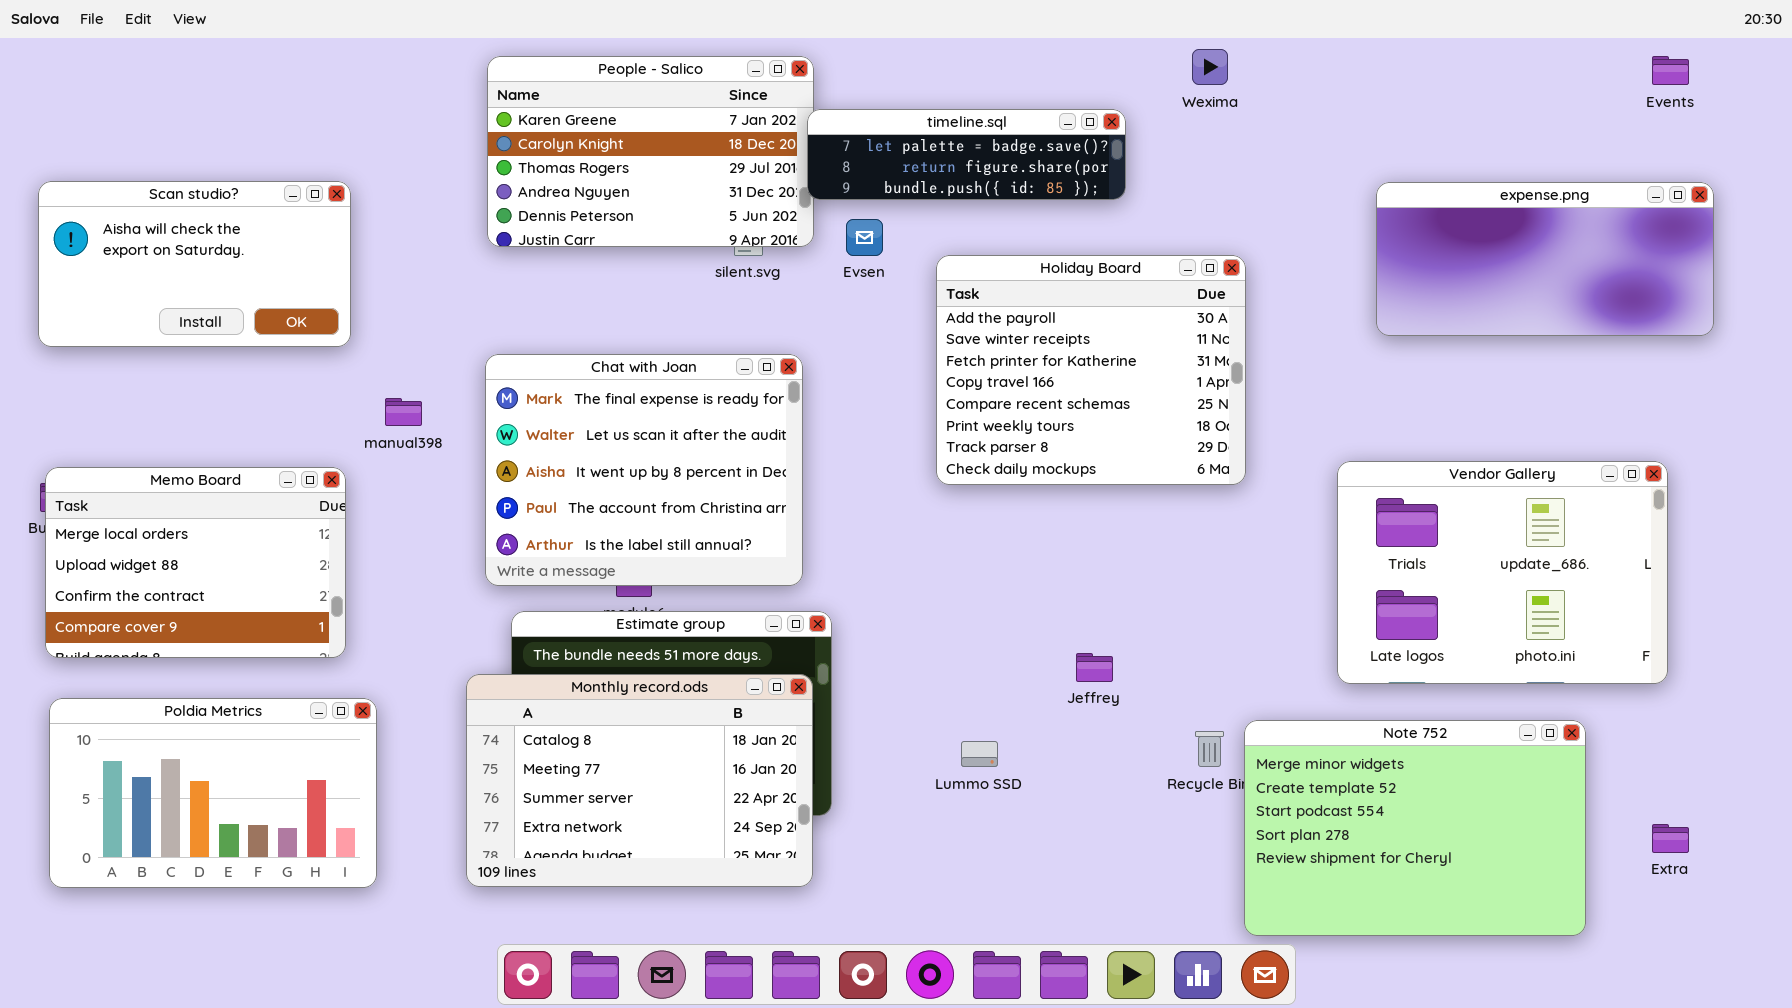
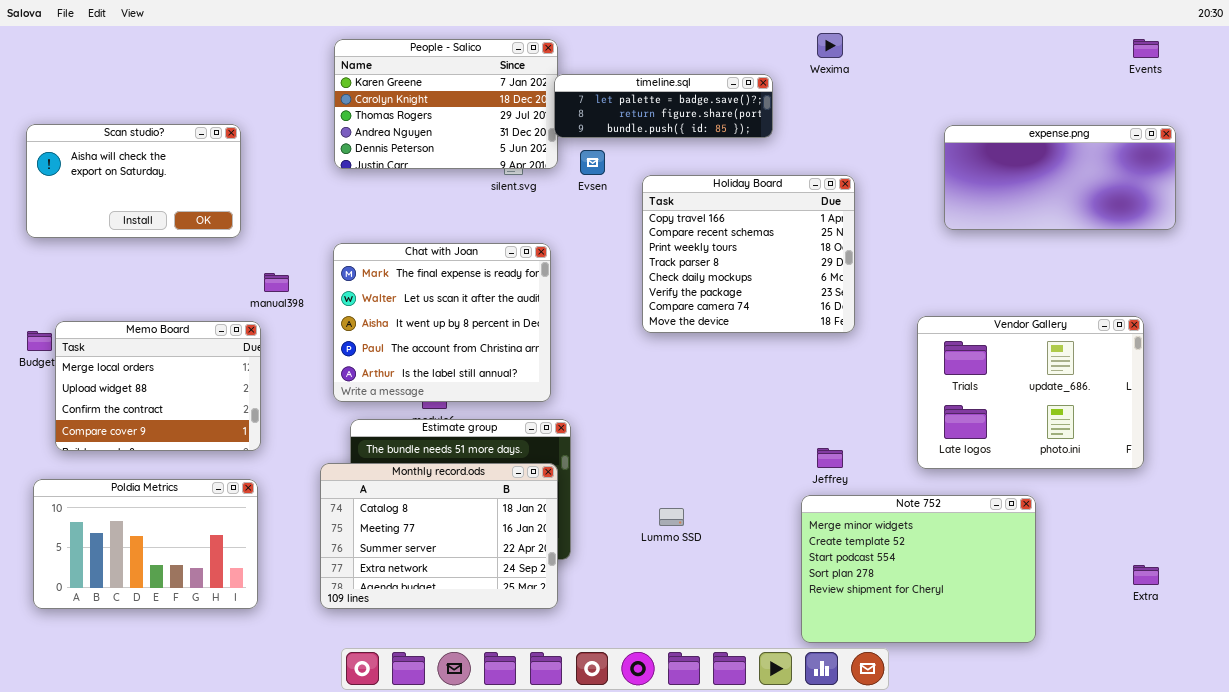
Holiday Board: [936,255,1246,485] -> [642,175,855,333], scrolled down 3 rows
Memo Board: [45,467,346,658] -> [55,321,261,451], moved
Jeffrey: [1076,653,1113,682] -> [817,448,843,468], moved
Note 752: [1244,720,1586,936] -> [801,495,1036,643], moved

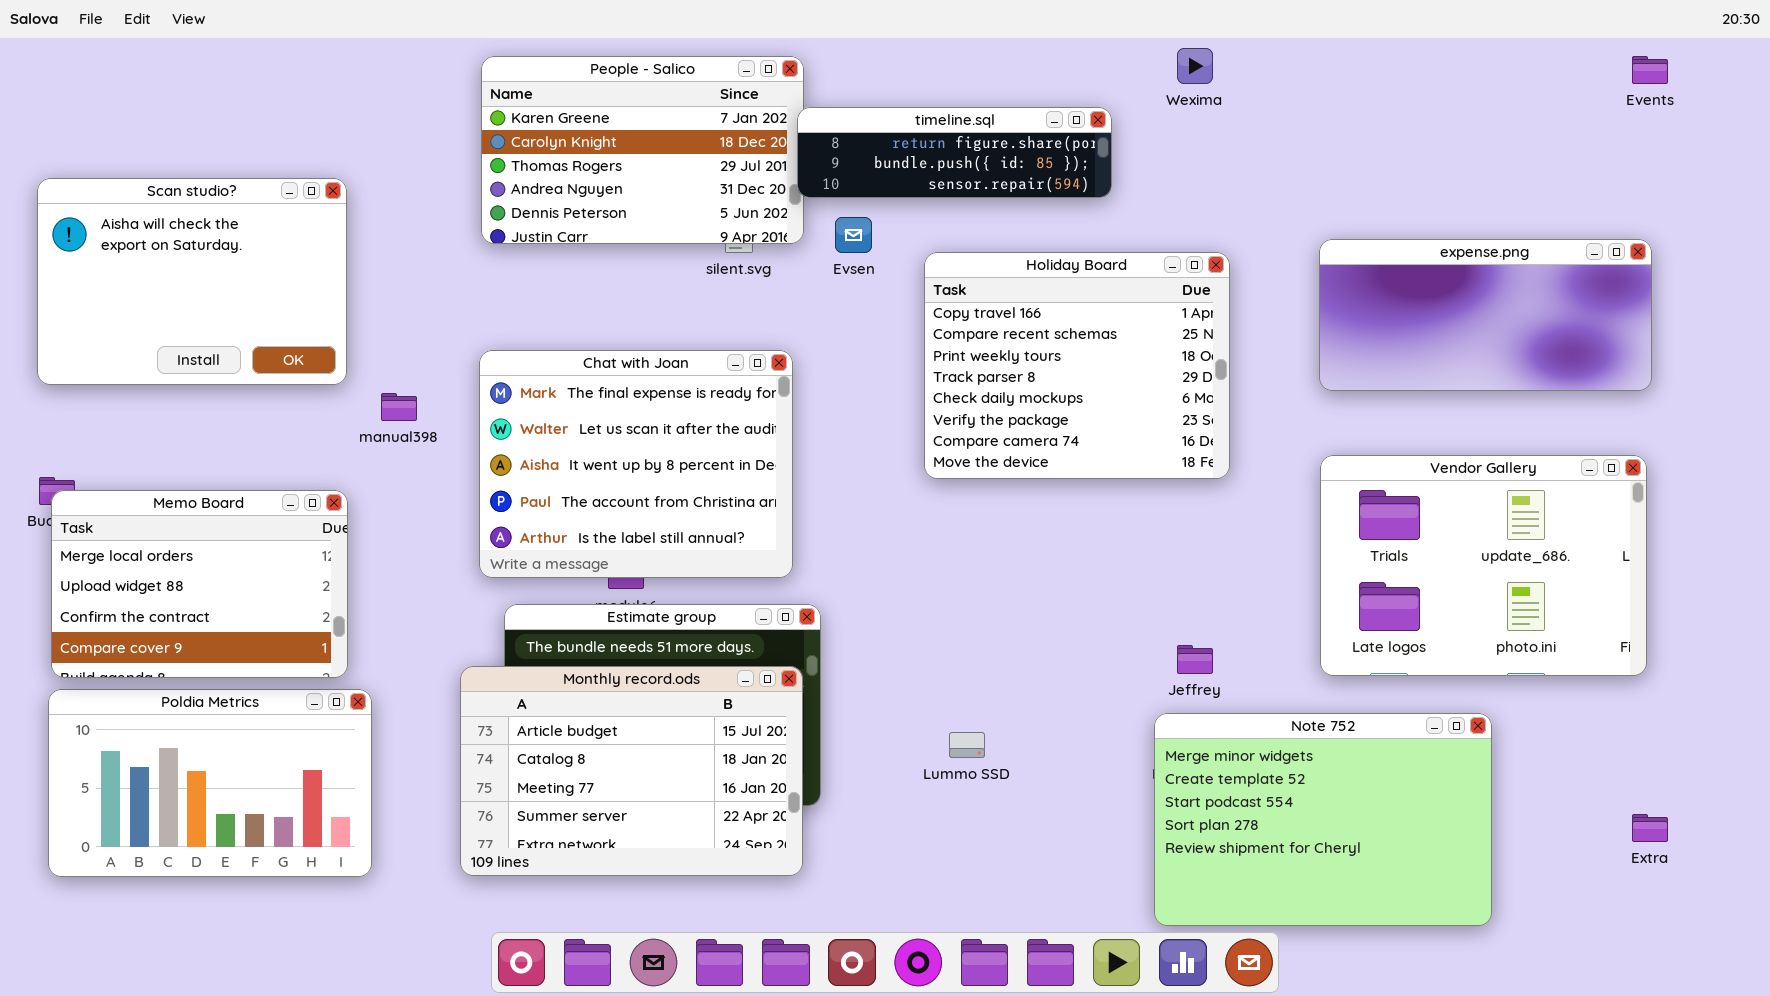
timeline.sql: [554,74,773,138] -> [797,107,1112,198], scrolled down 1 row
Scan studio?: [26,124,241,238] -> [37,178,347,385], resized
expense.png: [944,125,1176,230] -> [1319,239,1652,391], moved
Memo Board: [55,321,261,451] -> [51,490,348,678], moved
Monthly record.ods: [320,463,558,609] -> [460,666,803,876], scrolled up 1 row

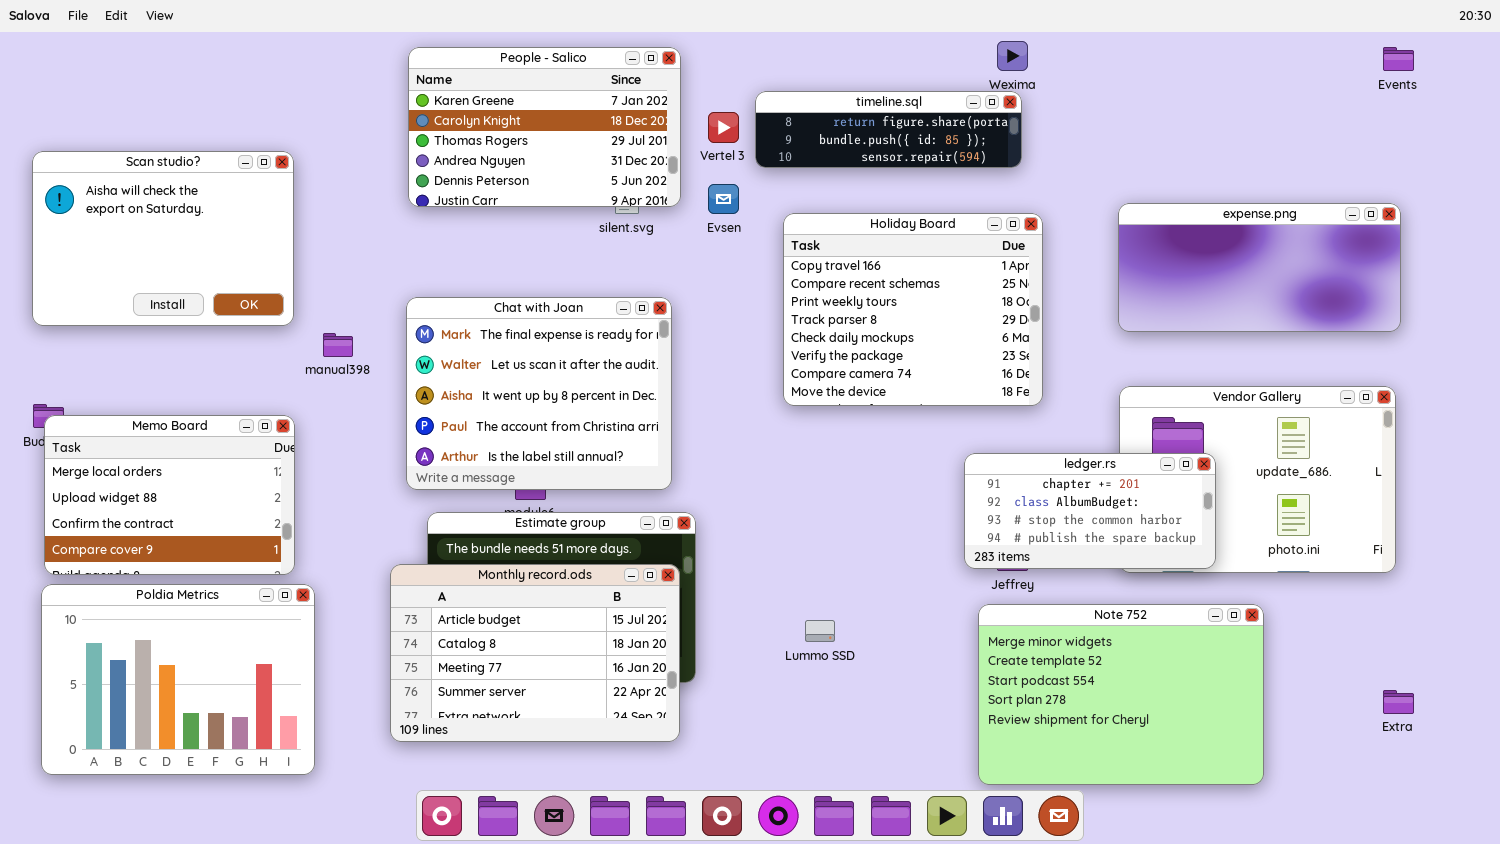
timeline.sql: [797,107,1112,198] -> [755,91,1022,168], moved
ledger.rs: none -> [964,453,1216,569], opened
Poldia Metrics: [48,689,372,877] -> [41,584,315,775], resized

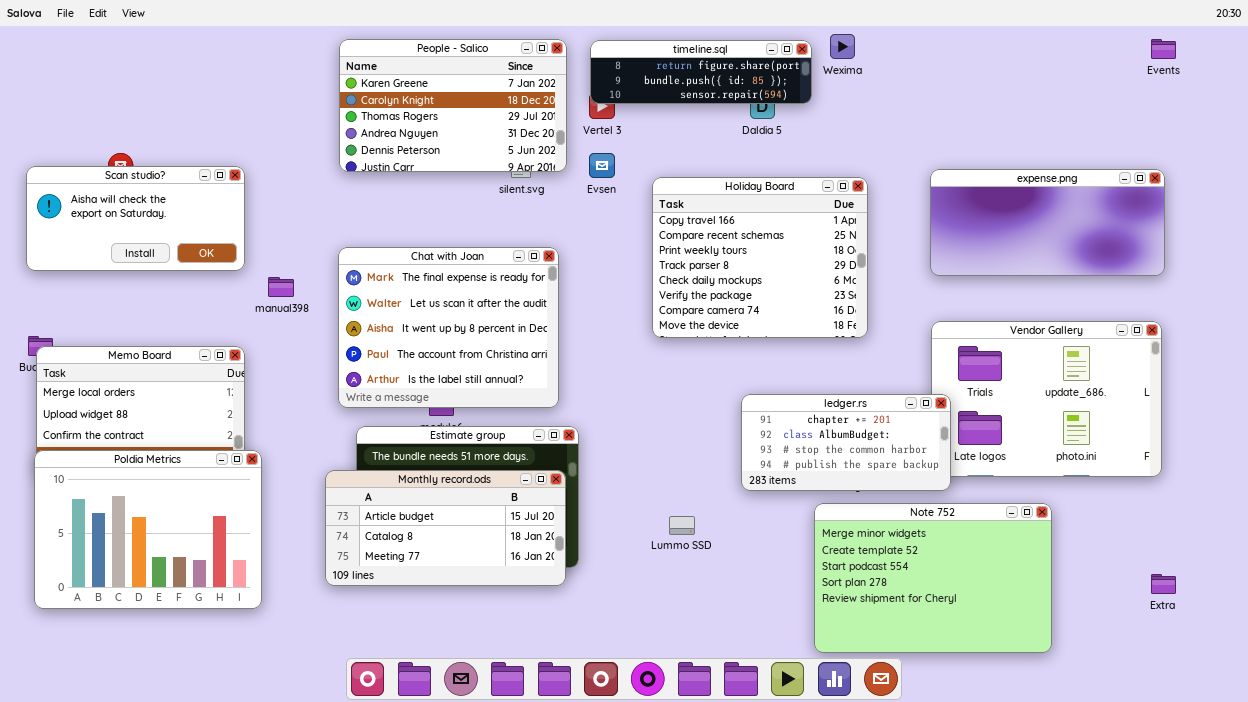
timeline.sql: [755,91,1022,168] -> [590,40,812,104], moved
Scan studio?: [32,151,294,326] -> [26,166,245,271], resized
ledger.rs: [964,453,1216,569] -> [741,394,951,491], moved
Monthly record.ods: [390,564,680,742] -> [325,470,566,586], resized
Poldia Metrics: [41,584,315,775] -> [34,450,262,609], moved

